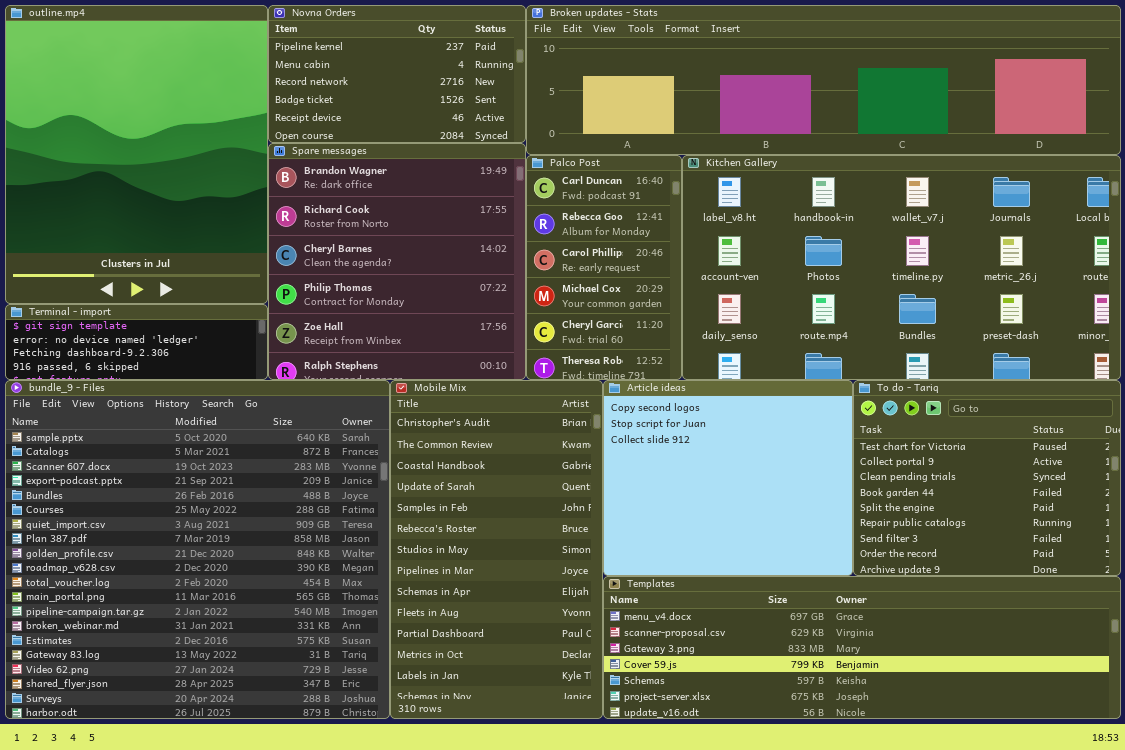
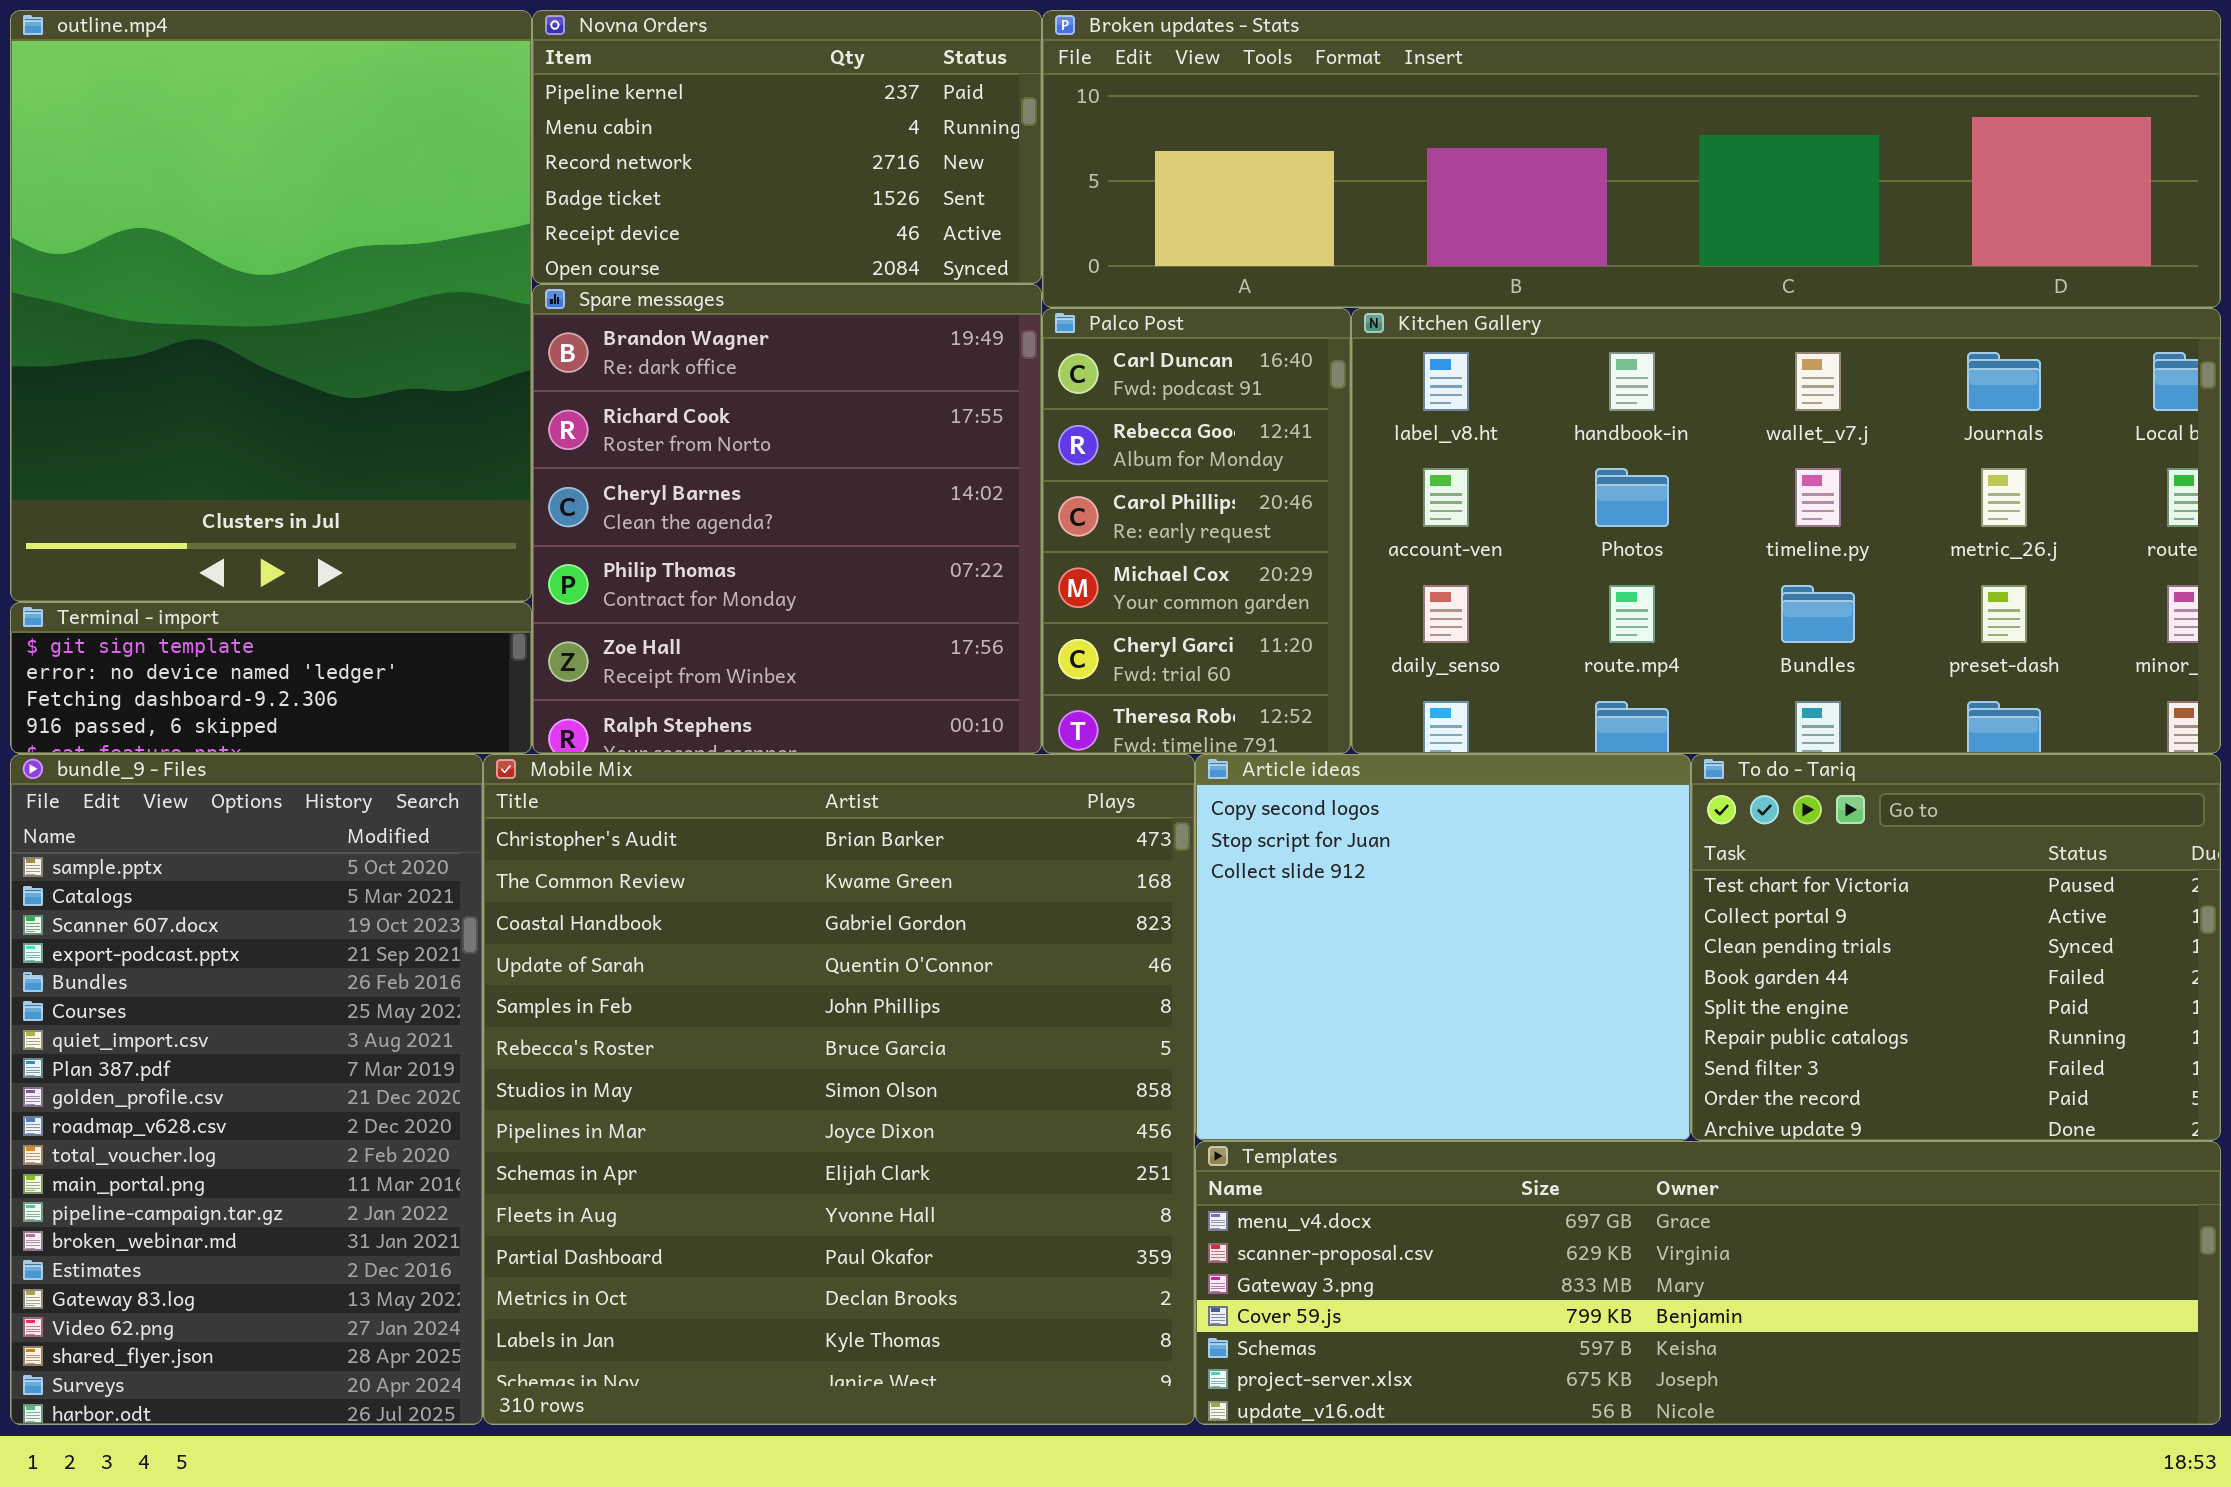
bundle_9 - Files: [5,380,390,719] -> [10,754,483,1425], resized
Mobile Mix: [390,380,603,719] -> [483,754,1195,1425], resized

